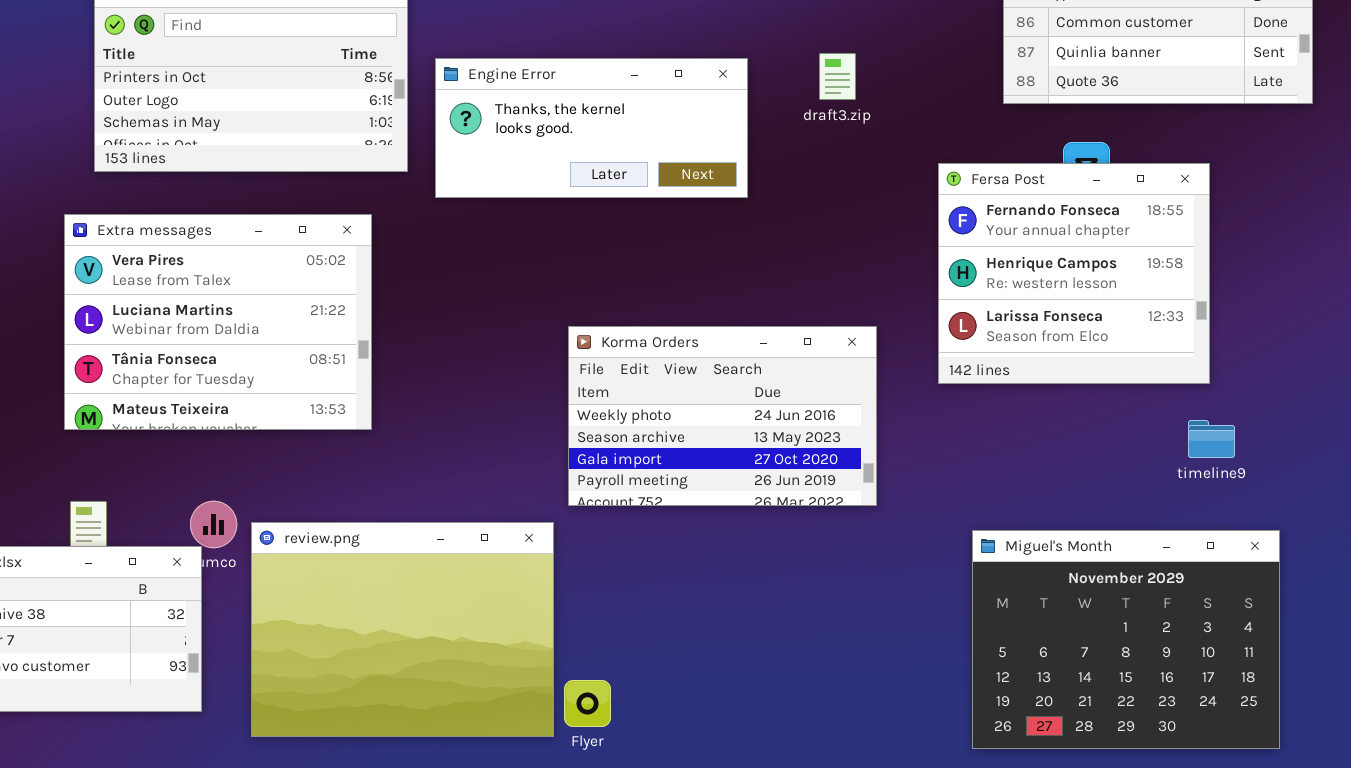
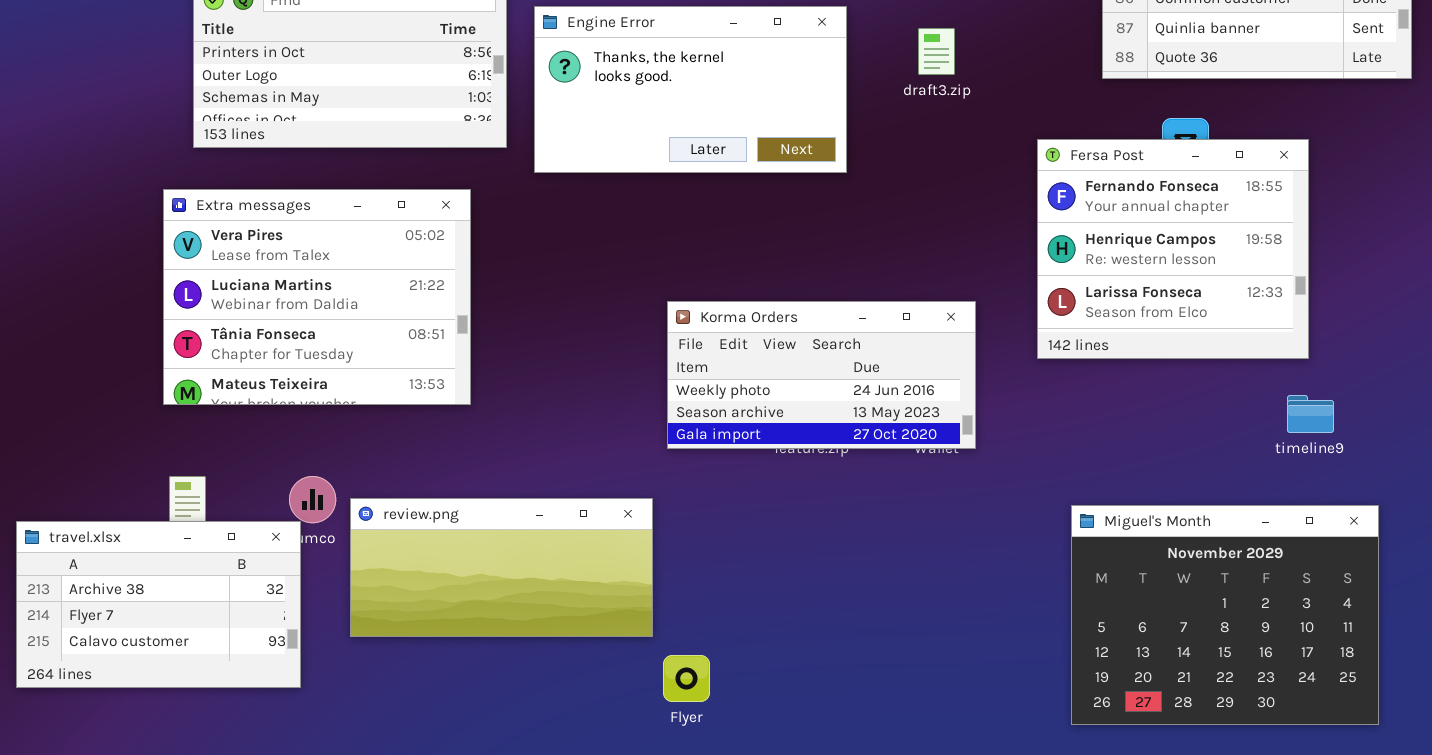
Engine Error: [435,58,748,198] -> [534,6,847,173], resized
Korma Orders: [568,326,877,506] -> [667,301,976,449], resized
review.png: [251,522,554,737] -> [350,498,653,637], resized

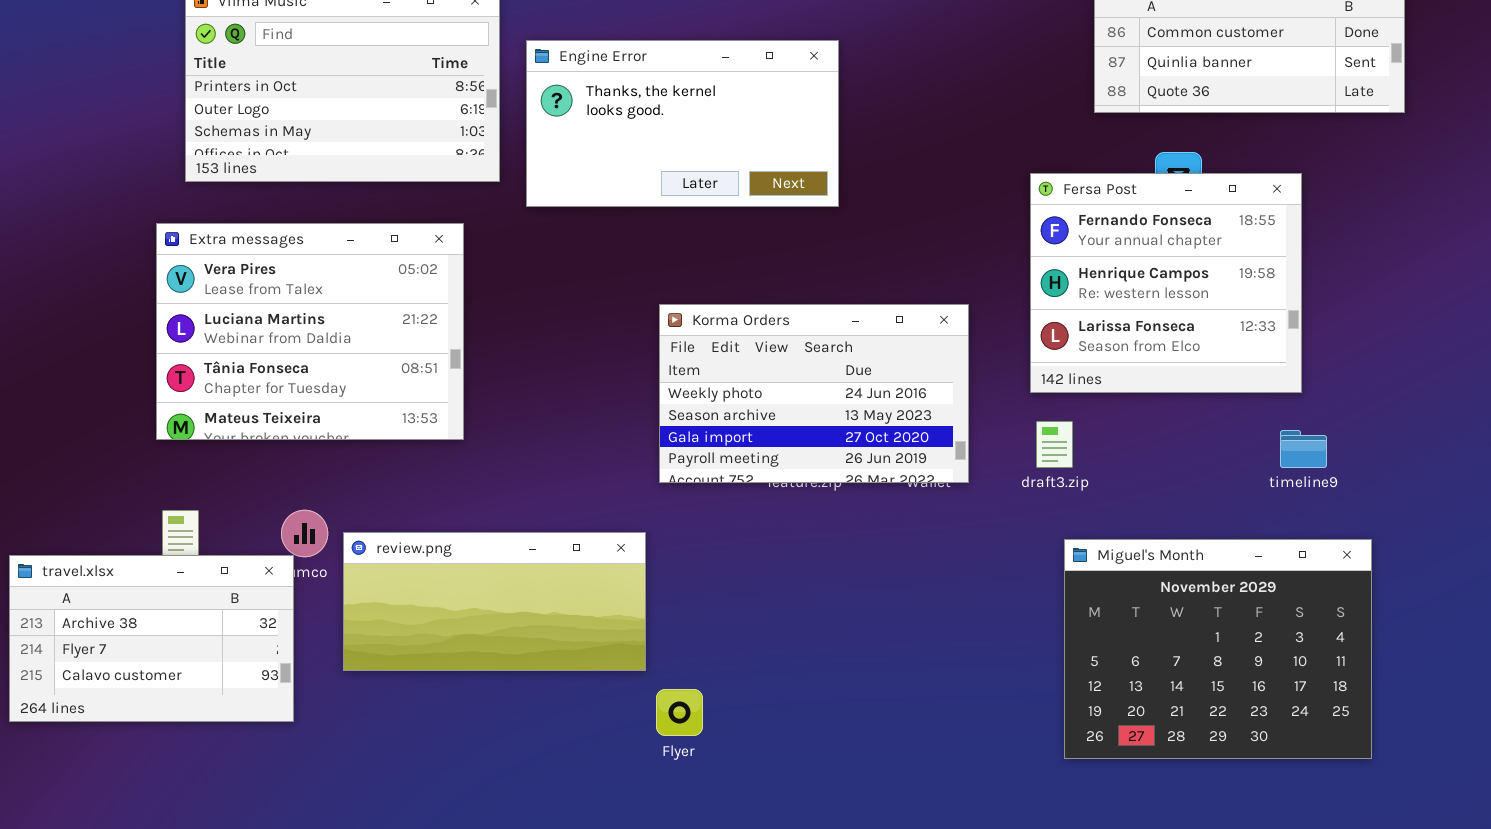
draft3.zip: [918,28,955,75] -> [1036,421,1073,468], moved
Korma Orders: [667,301,976,449] -> [659,304,969,483], resized

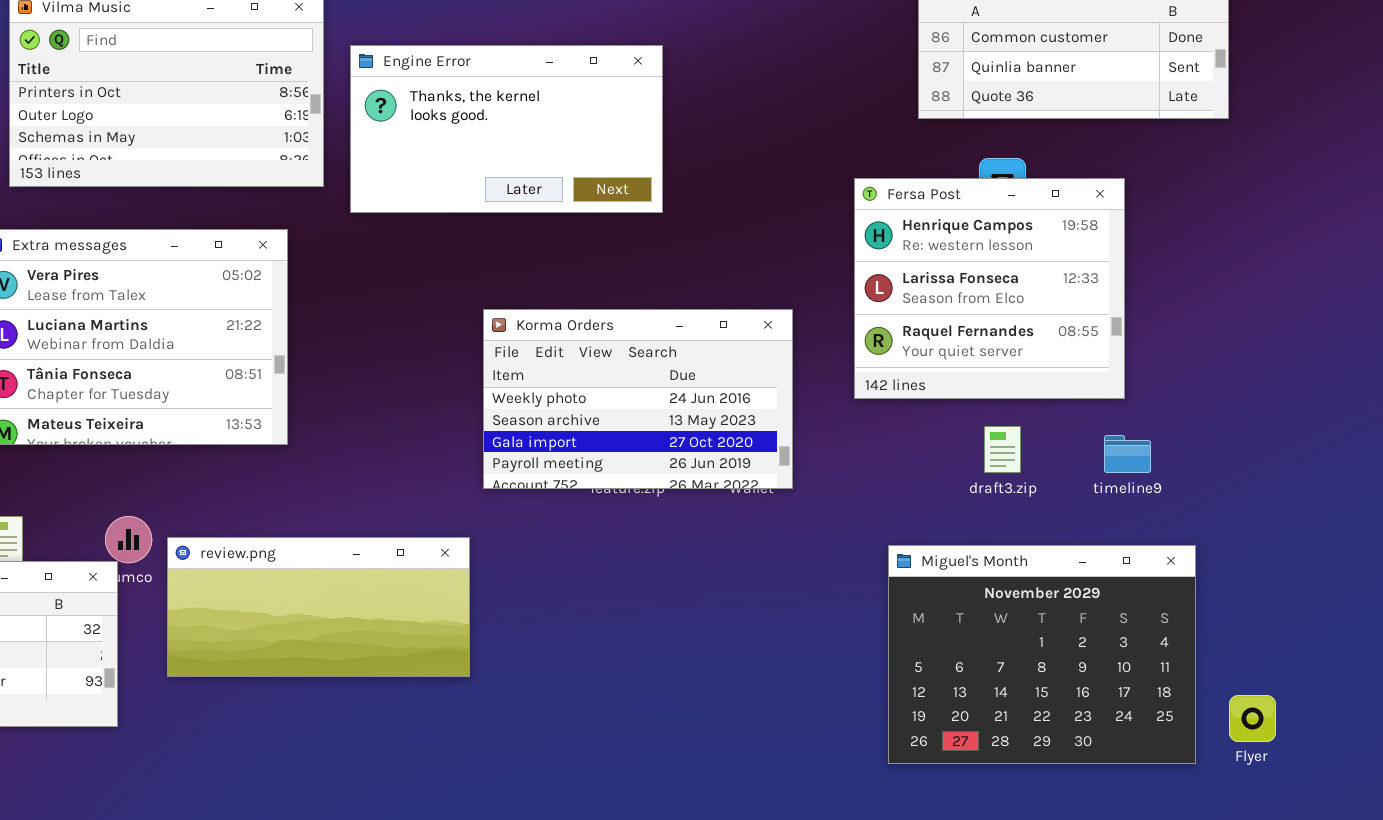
Fersa Post: [1030,173,1302,393] -> [854,178,1125,399], scrolled down 1 row
draft3.zip: [1036,421,1073,468] -> [984,426,1021,473], moved
Flyer: [656,689,703,736] -> [1229,695,1276,742], moved

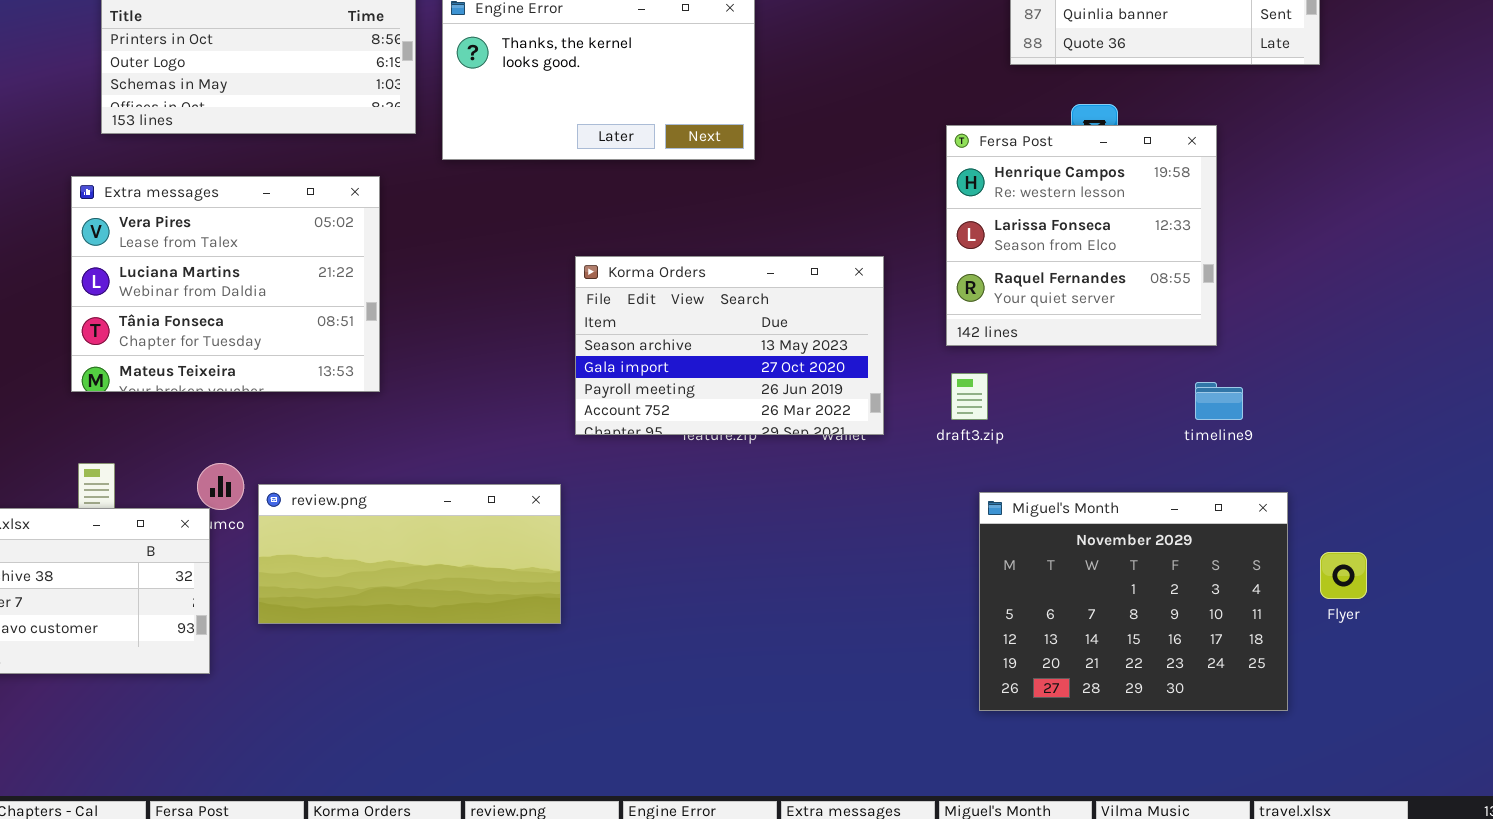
Korma Orders: [483,309,793,489] -> [575,256,884,435], scrolled down 1 row
draft3.zip: [984,426,1021,473] -> [951,373,988,420], moved
Flyer: [1229,695,1276,742] -> [1320,552,1367,599], moved

